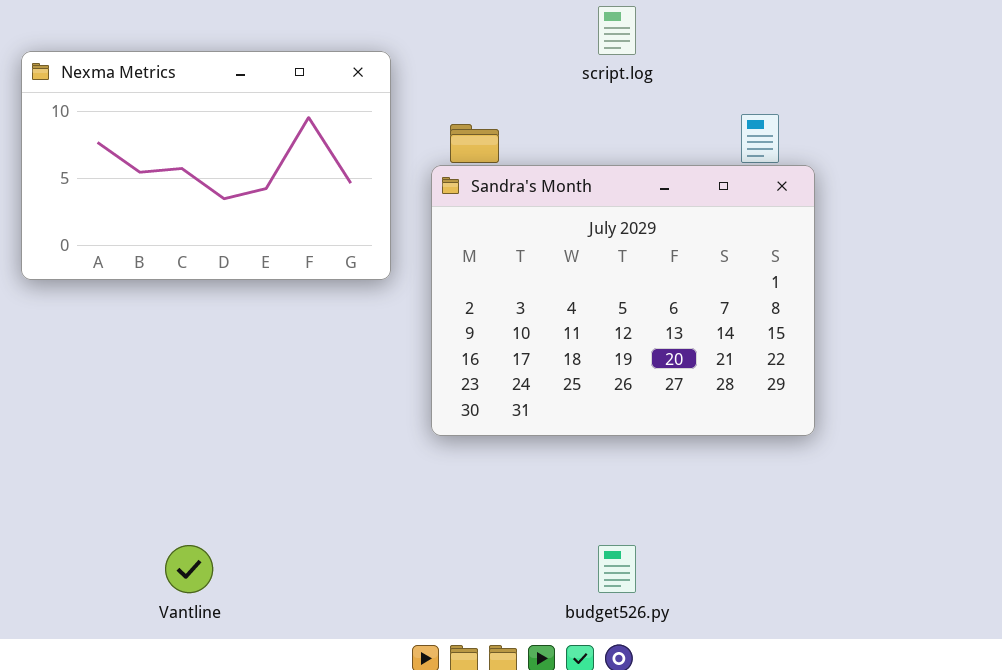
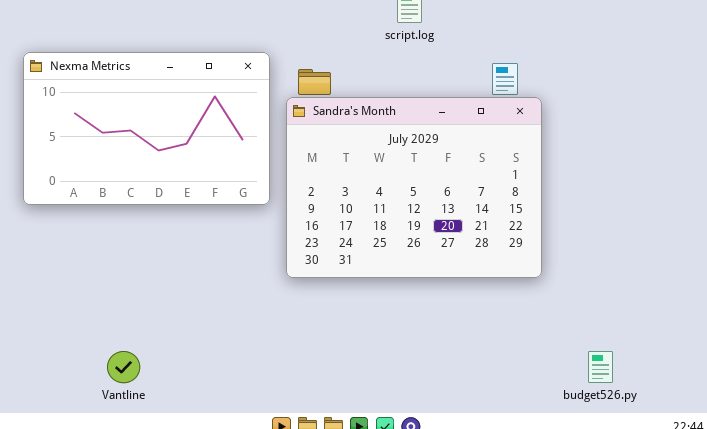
Nexma Metrics: [21,51,391,280] -> [23,52,270,205], moved
budget526.py: [598,545,636,593] -> [588,351,613,383], moved

